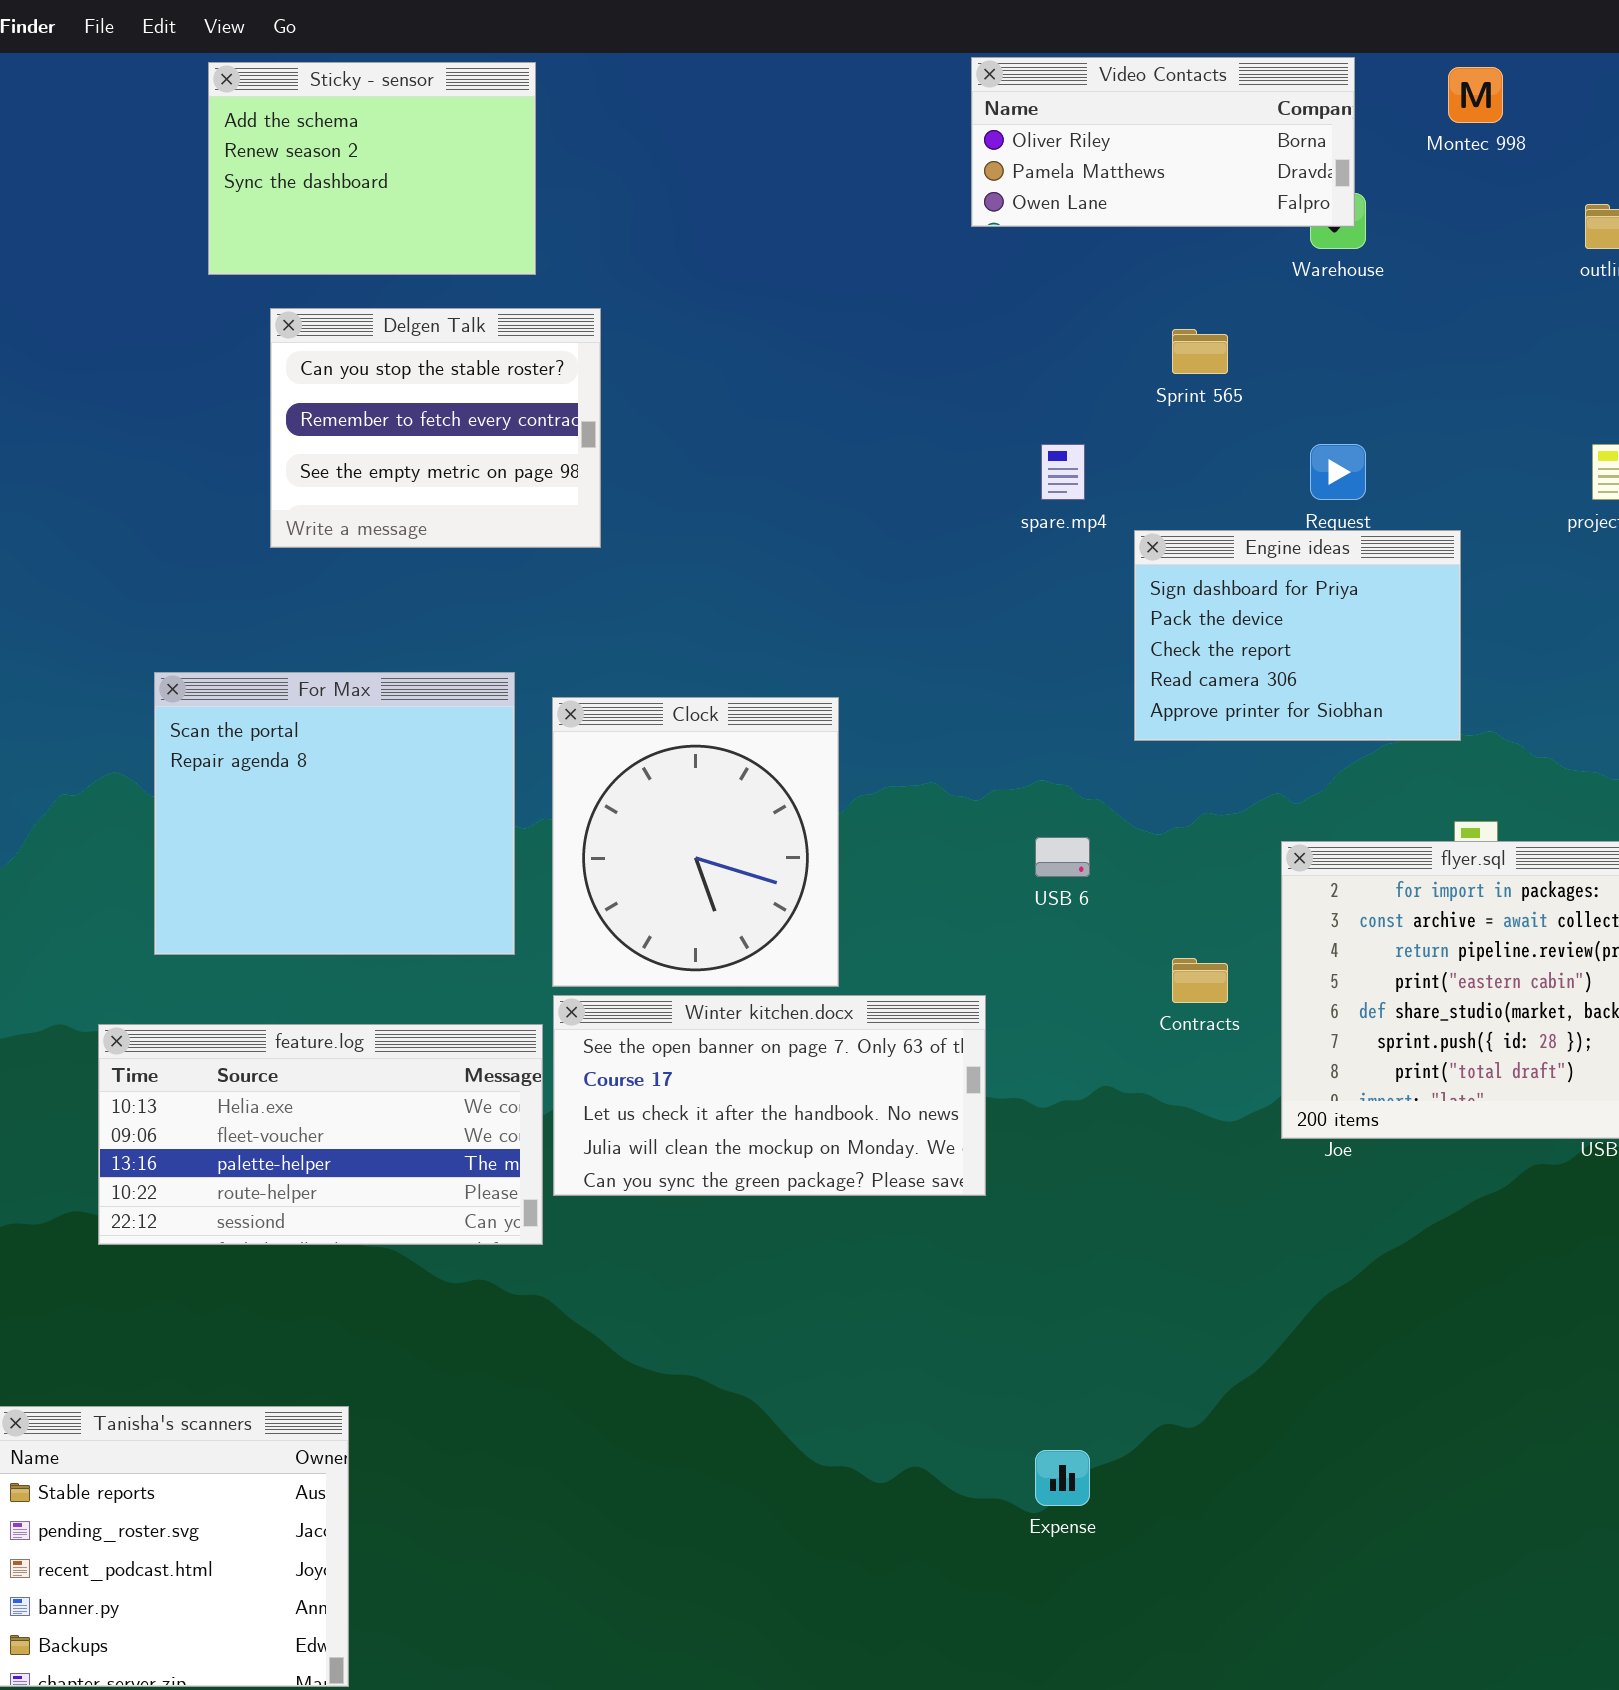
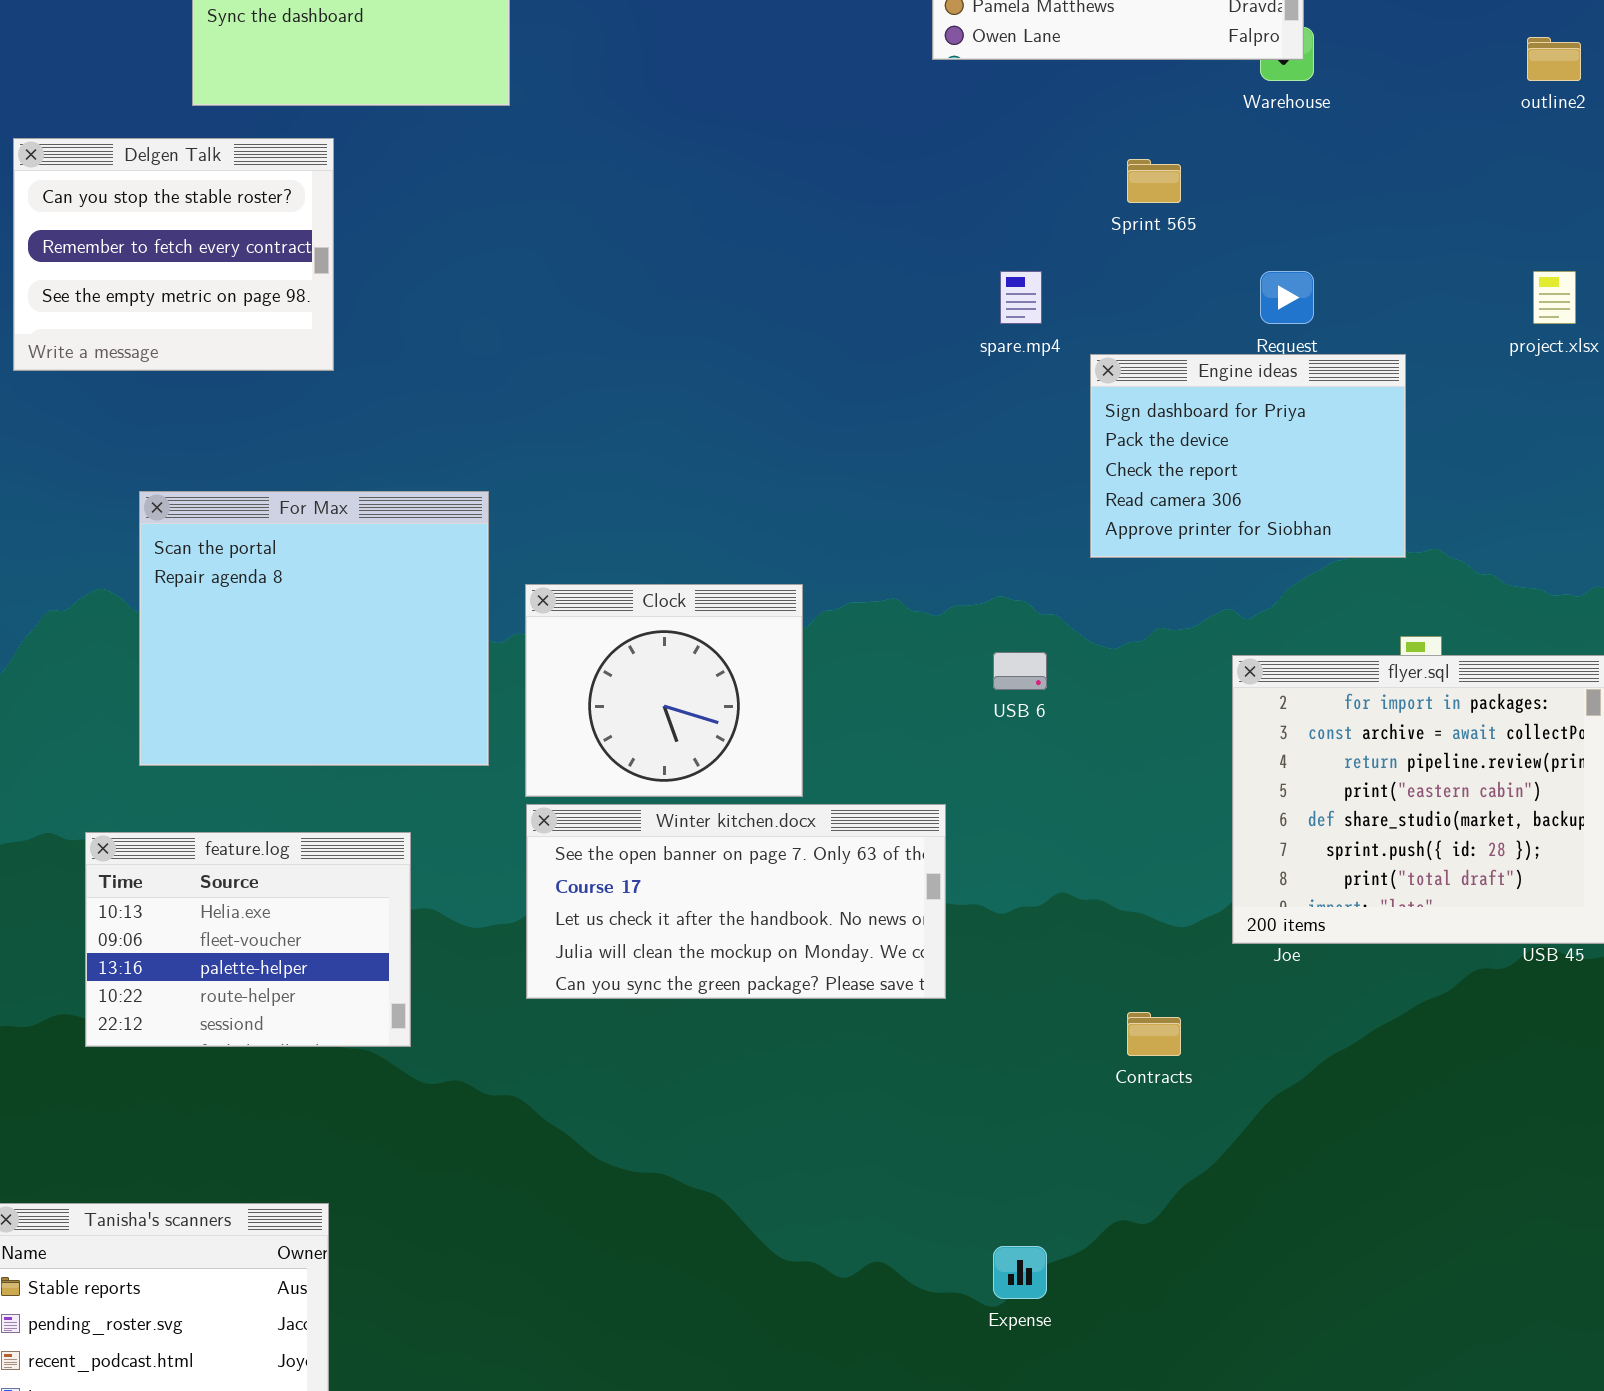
Delgen Talk: [270,308,601,548] -> [13,138,334,371], moved
Clock: [552,697,839,987] -> [525,584,803,797], resized
Contracts: [1172,958,1228,1003] -> [1127,1012,1181,1056], moved
feature.log: [98,1024,543,1245] -> [85,832,411,1047], resized

